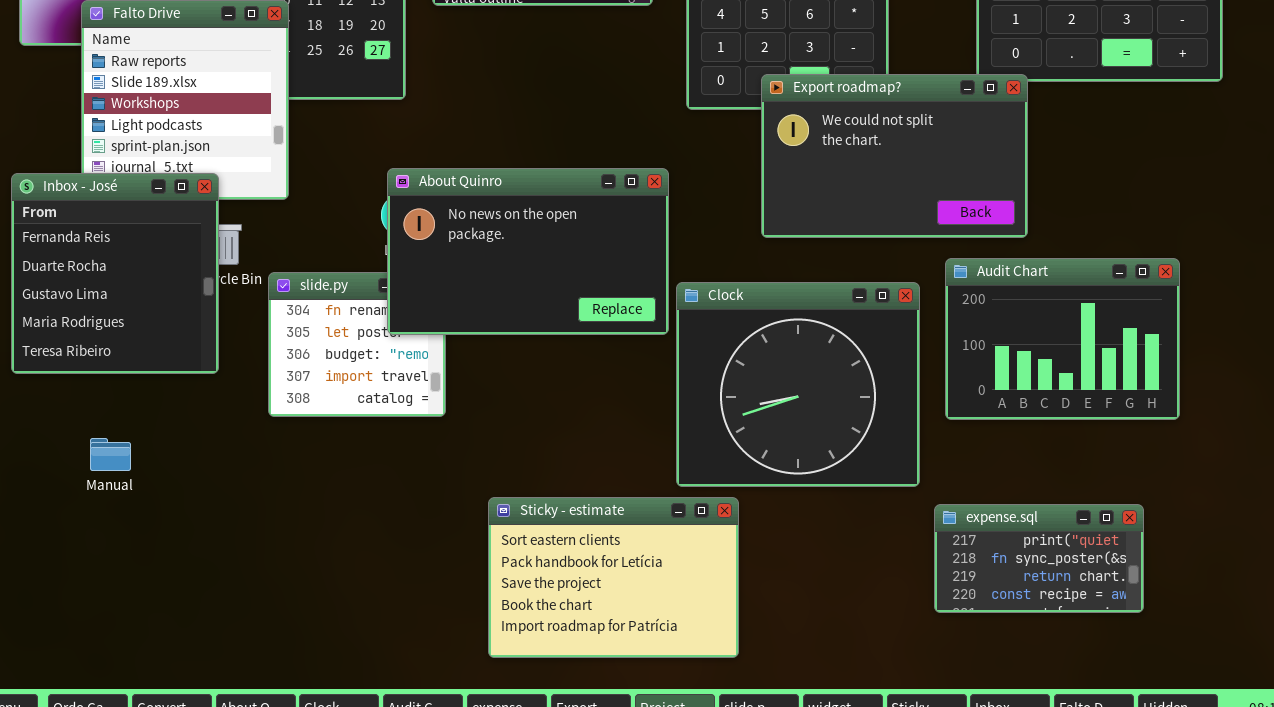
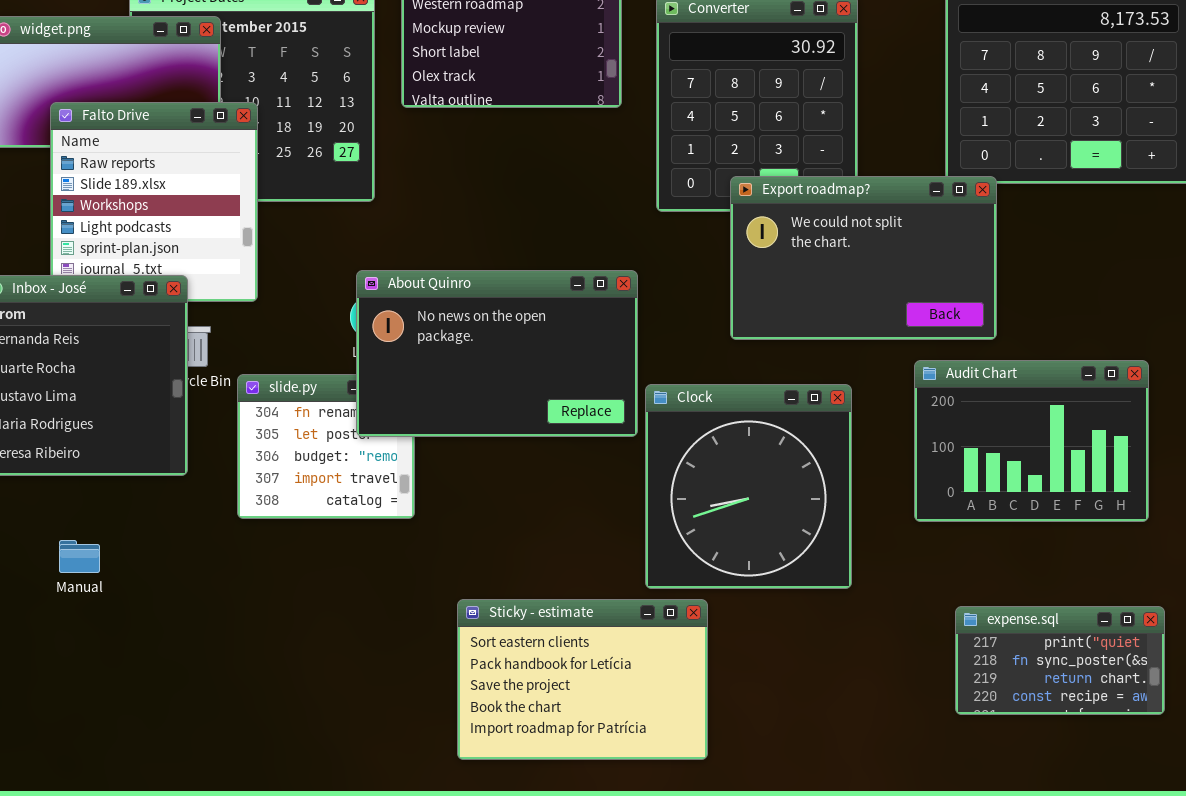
Clock: [676,282,920,487] -> [645,384,852,589], resized
expense.sql: [934,504,1144,613] -> [955,606,1165,715], moved

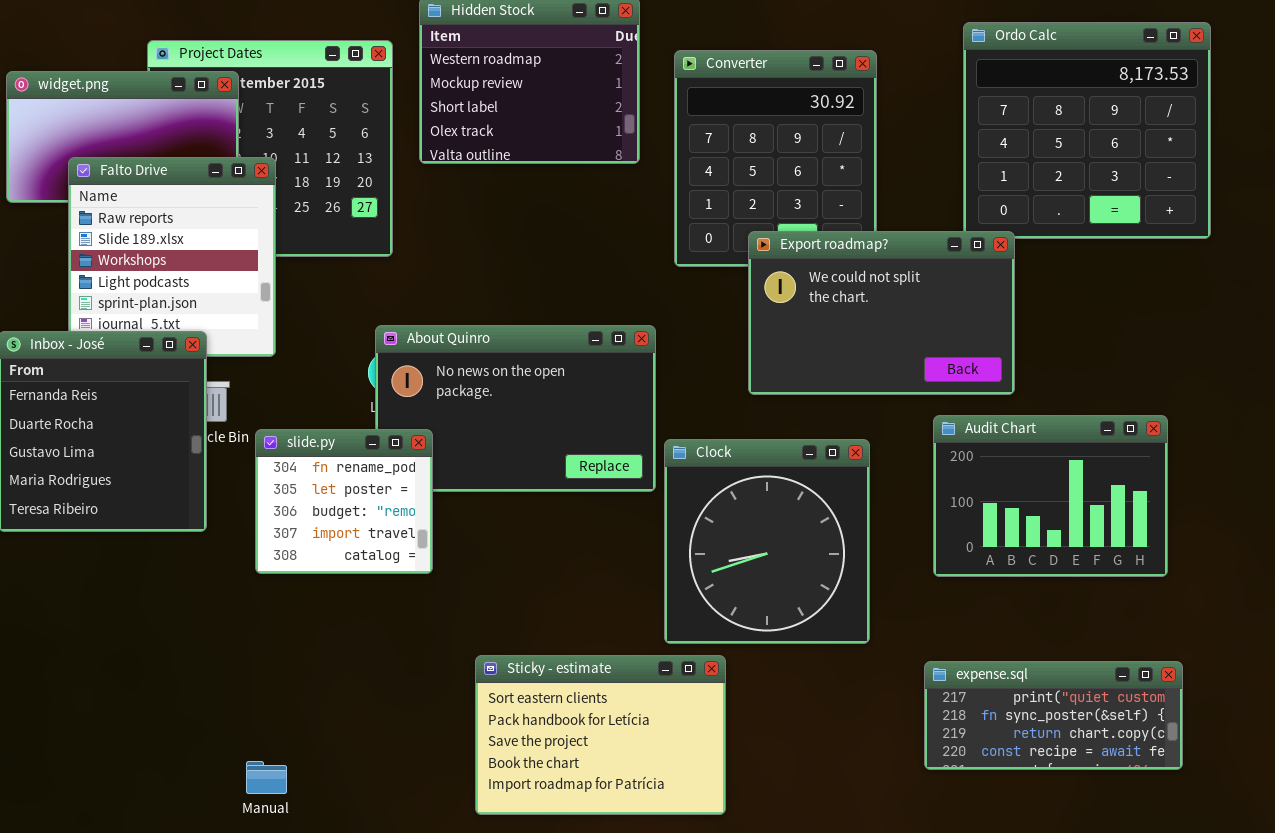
slide.py: [237,374,415,519] -> [255,429,433,574], raised
Manual: [59,540,100,573] -> [246,761,287,794], moved
expense.sql: [955,606,1165,715] -> [924,661,1183,770], resized

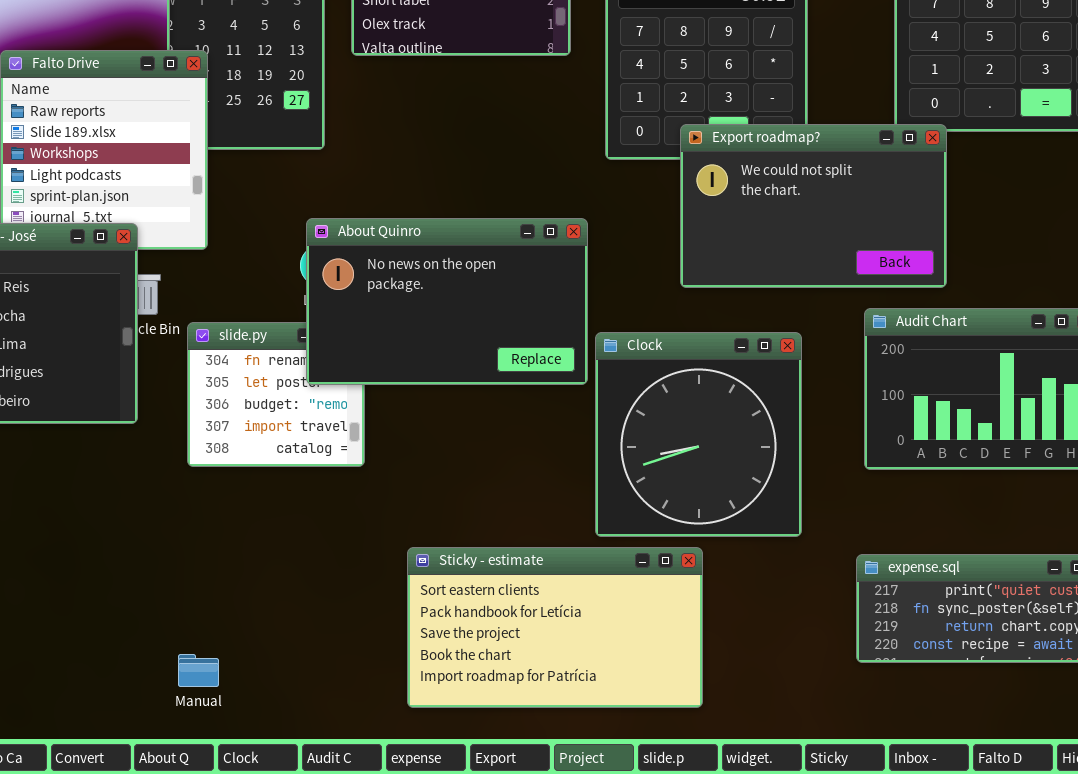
About Quinro: [375,325,656,492] -> [306,218,588,385], raised
Sticky - estimate: [475,655,726,815] -> [407,547,703,708], resized

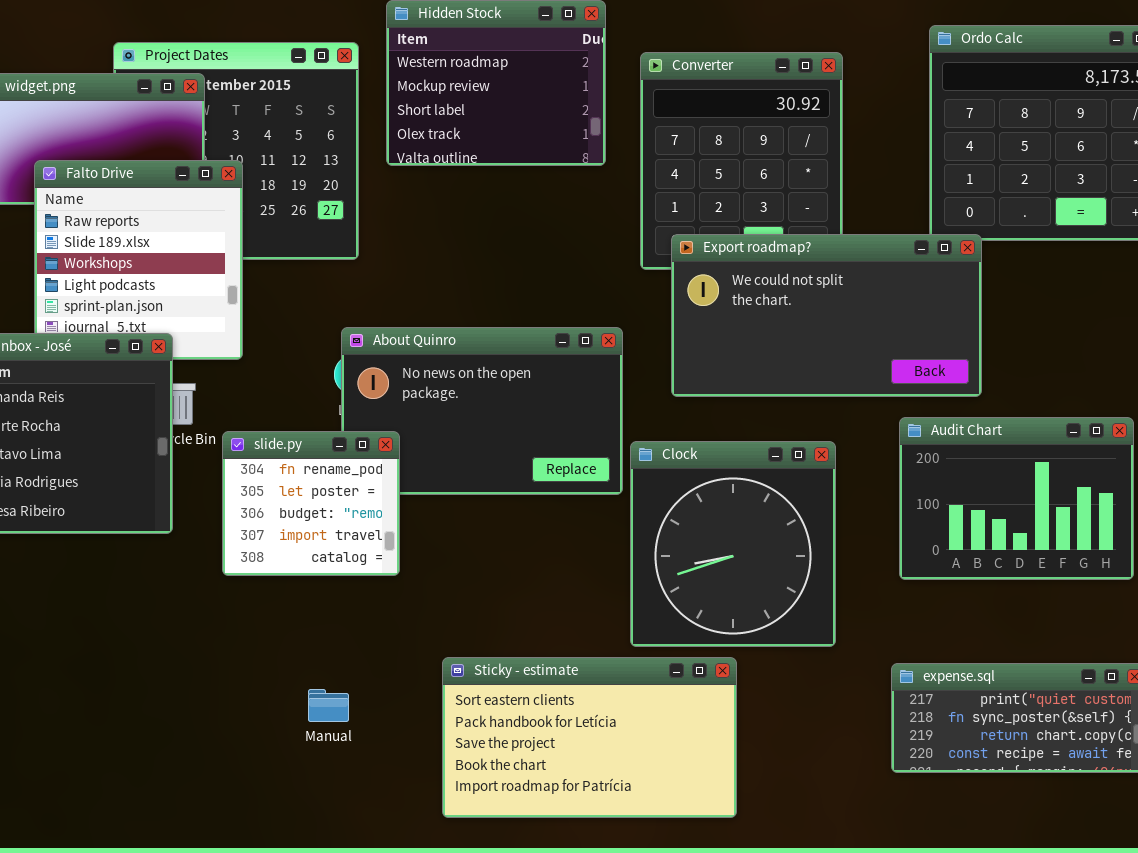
Export roadmap?: [680,124,947,288] -> [671,234,982,397], resized
slide.py: [187,322,365,467] -> [222,431,400,576], raised
Manual: [178,654,219,687] -> [308,689,349,722], moved

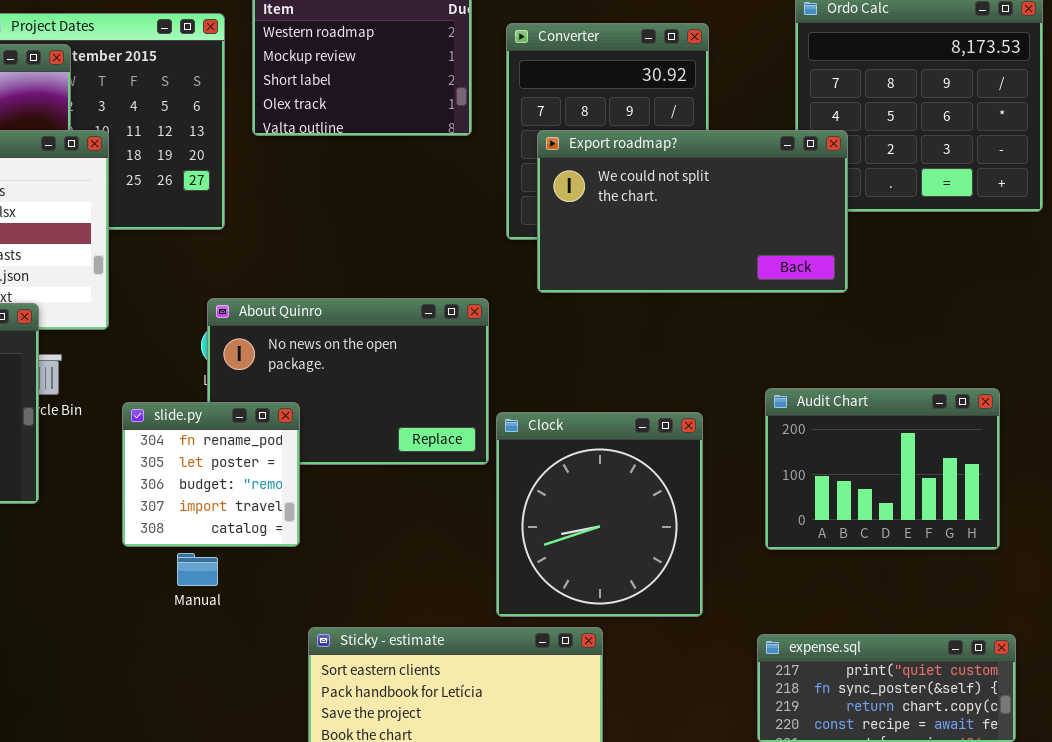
Export roadmap?: [671,234,982,397] -> [537,130,848,293], moved
slide.py: [222,431,400,576] -> [122,402,300,547], moved
Manual: [308,689,349,722] -> [177,553,218,586], moved

